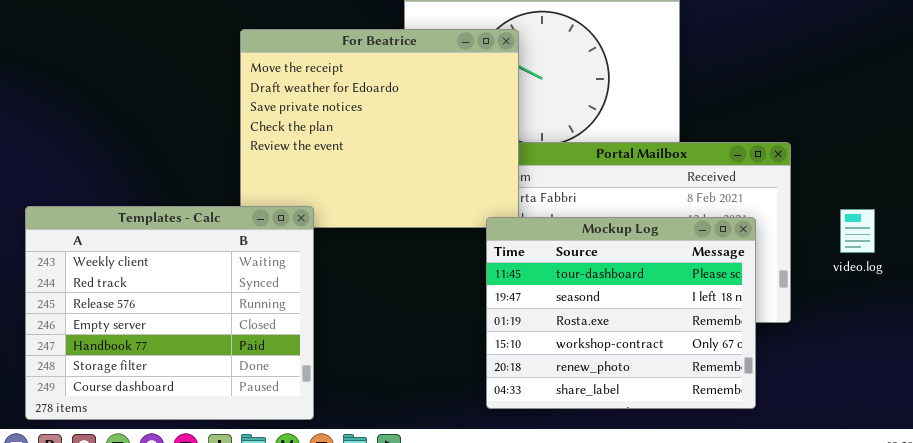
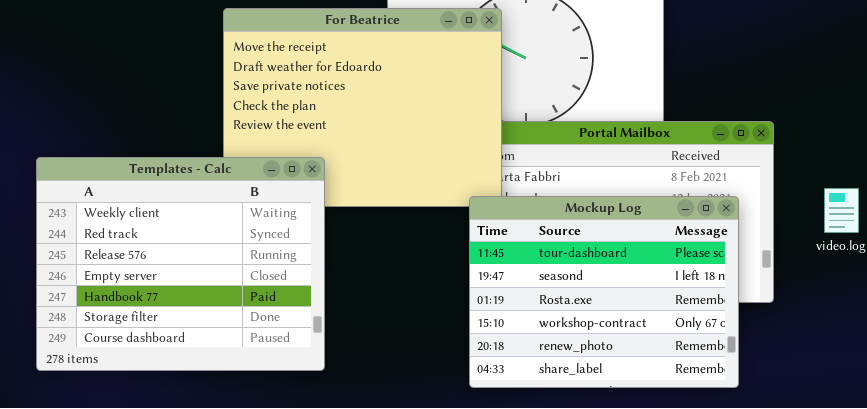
Templates - Calc: [25,206,314,420] -> [36,157,325,371], moved

